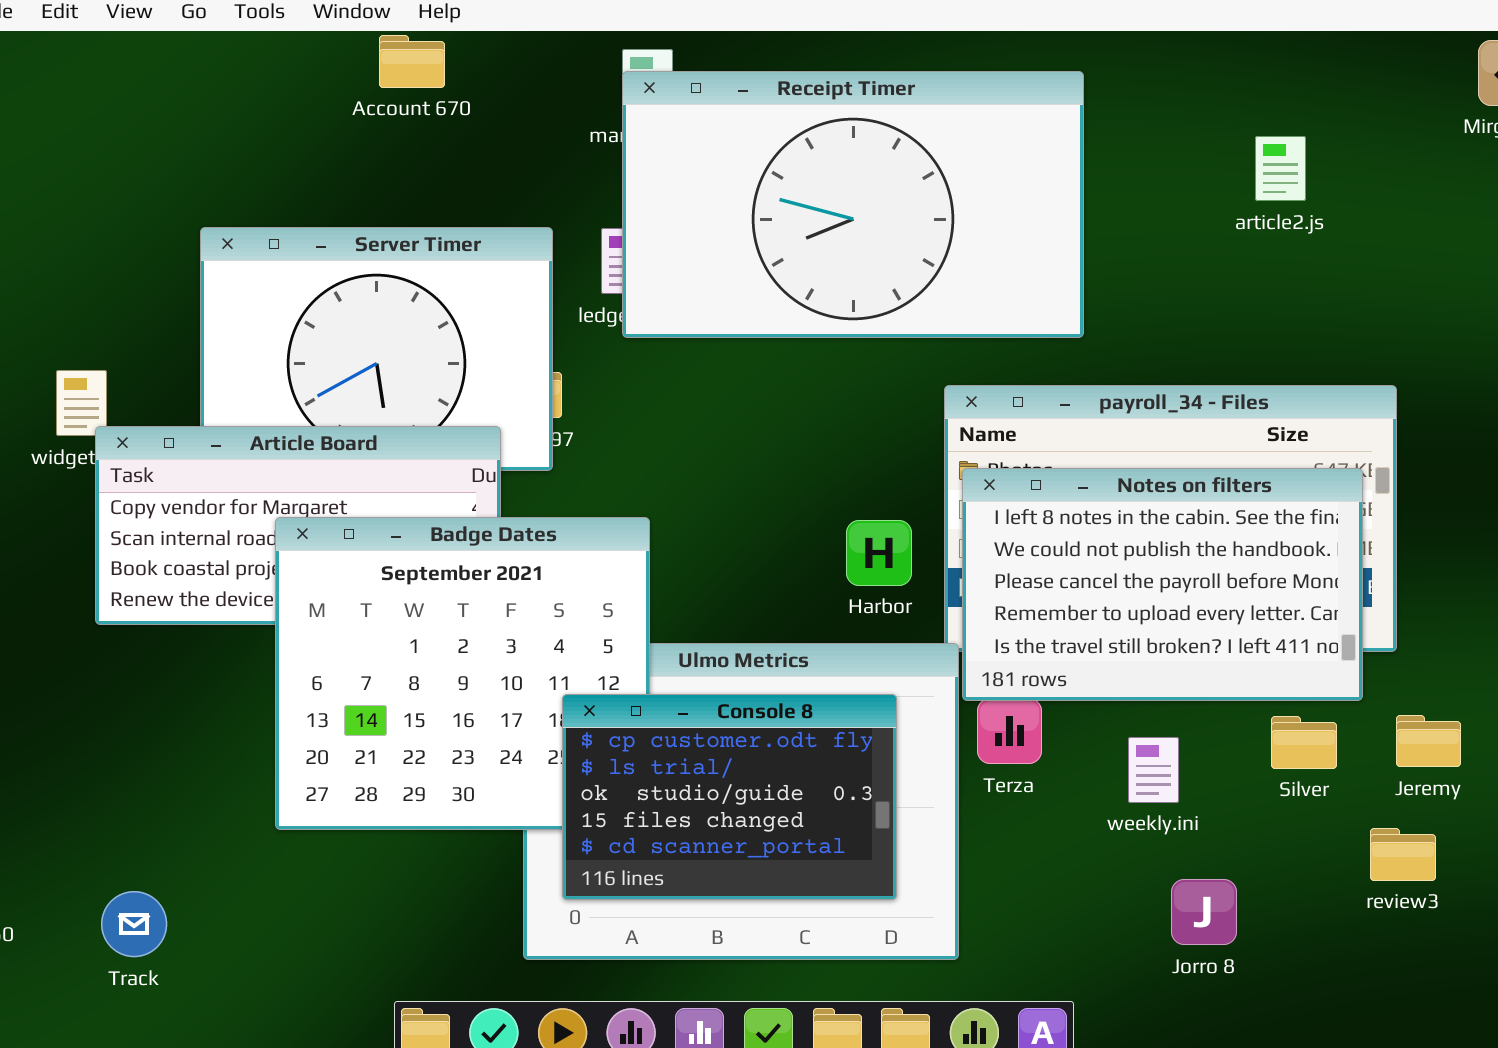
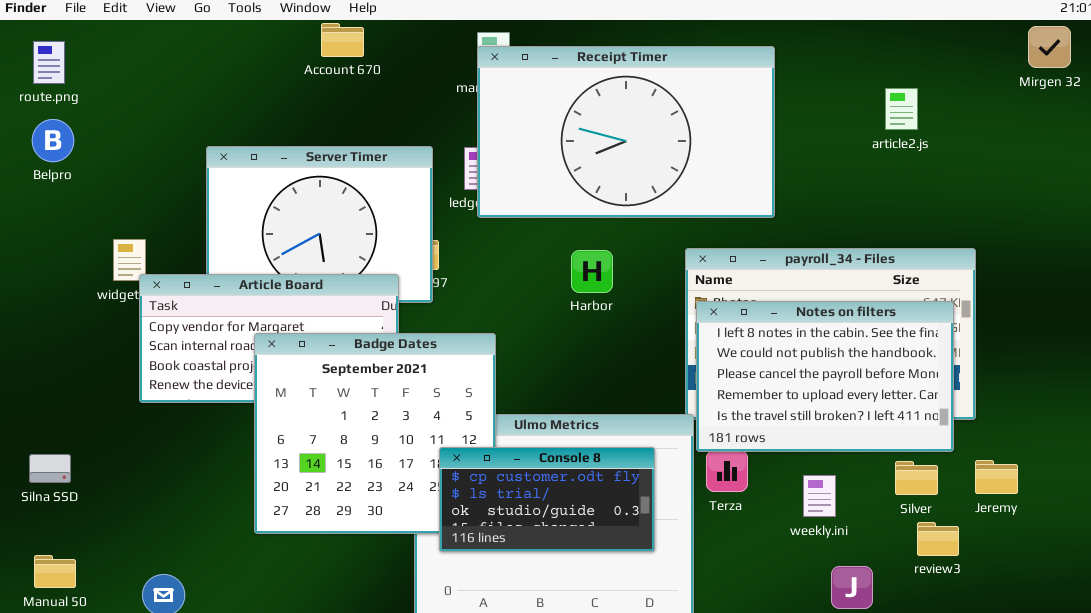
Harbor: [846,520,912,586] -> [571,250,613,293], moved
Console 8: [562,694,897,900] -> [439,447,655,552], resized
review3: [1370,828,1436,881] -> [917,522,959,556], moved

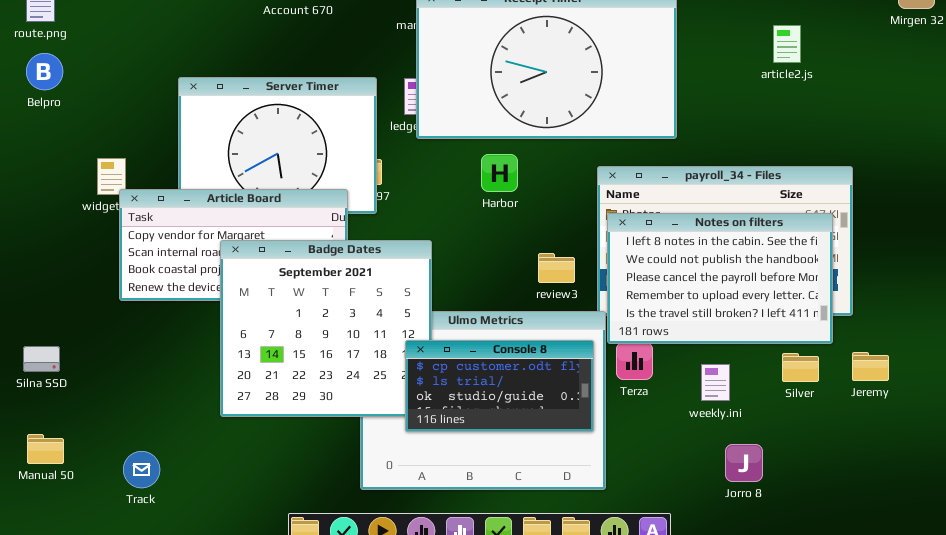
Harbor: [571,250,613,293] -> [481,154,518,192], moved
Console 8: [439,447,655,552] -> [405,340,594,432], moved
review3: [917,522,959,556] -> [538,253,575,283], moved

